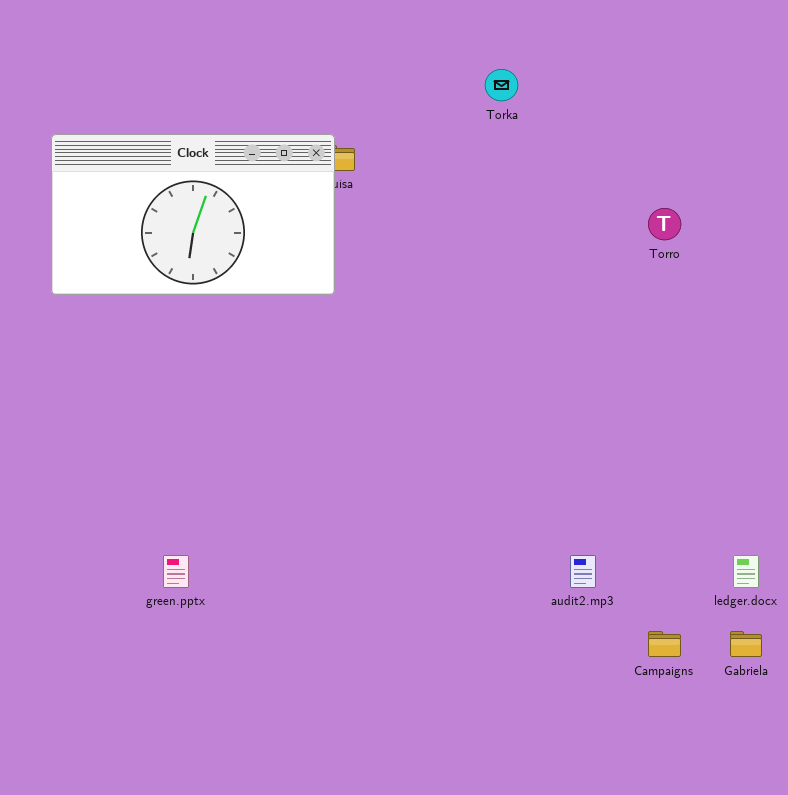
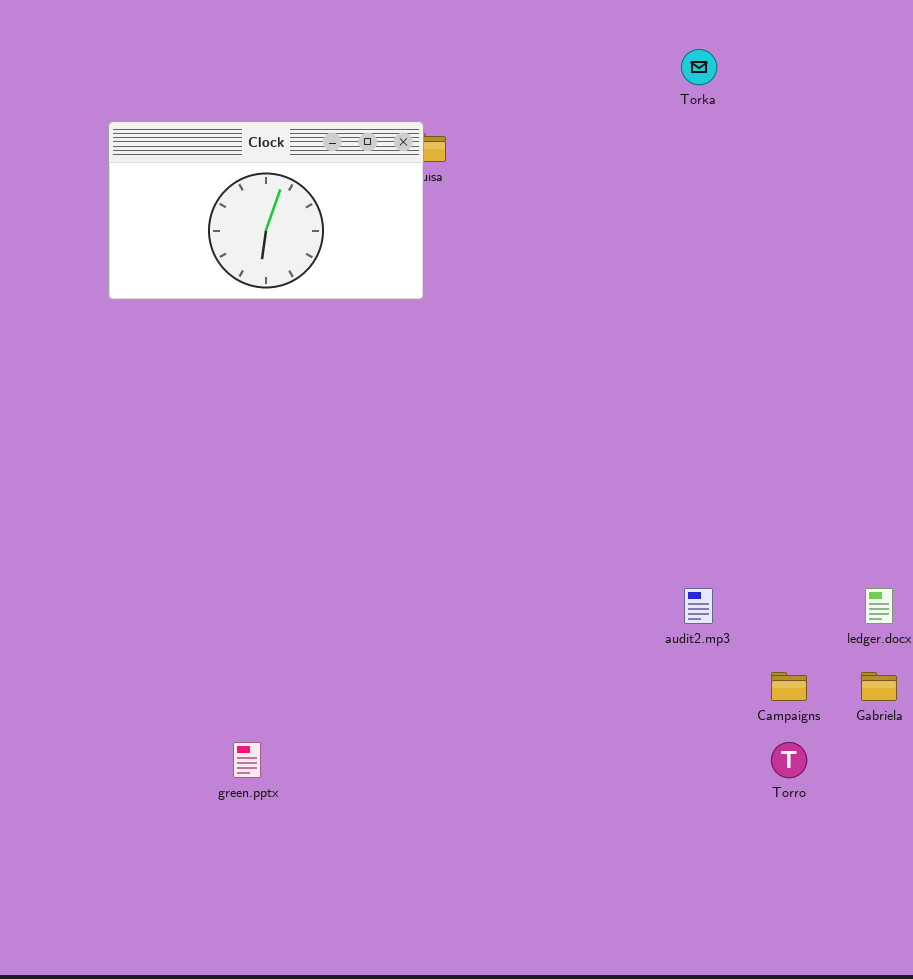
Torka: [485,69,518,101] -> [681,49,717,85], moved
Torro: [648,208,681,240] -> [771,742,807,778], moved
green.pptx: [163,555,189,588] -> [233,742,261,778], moved

